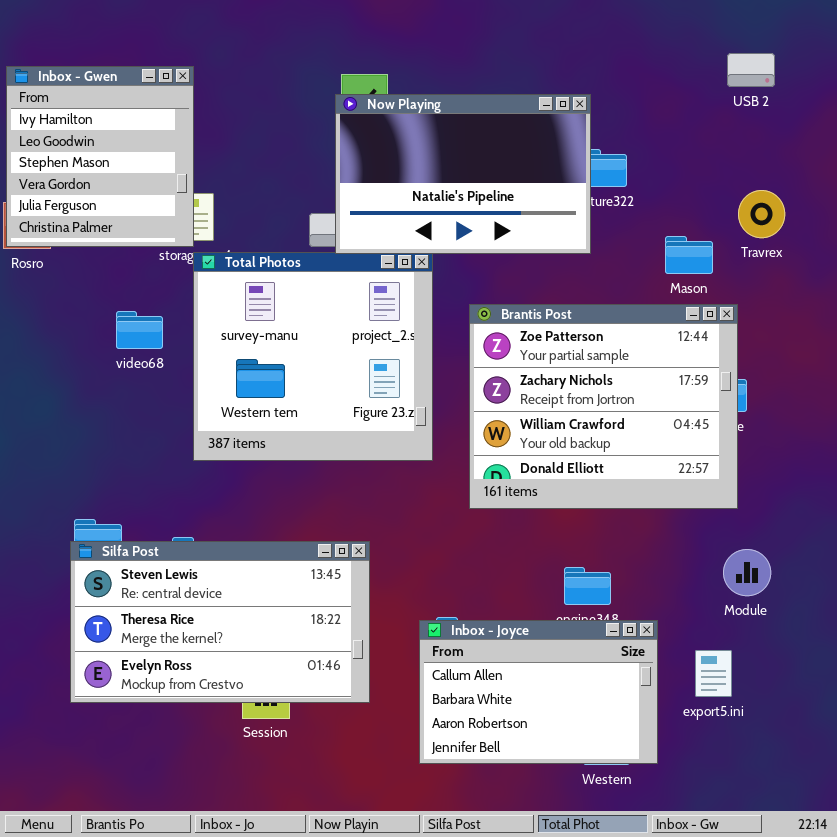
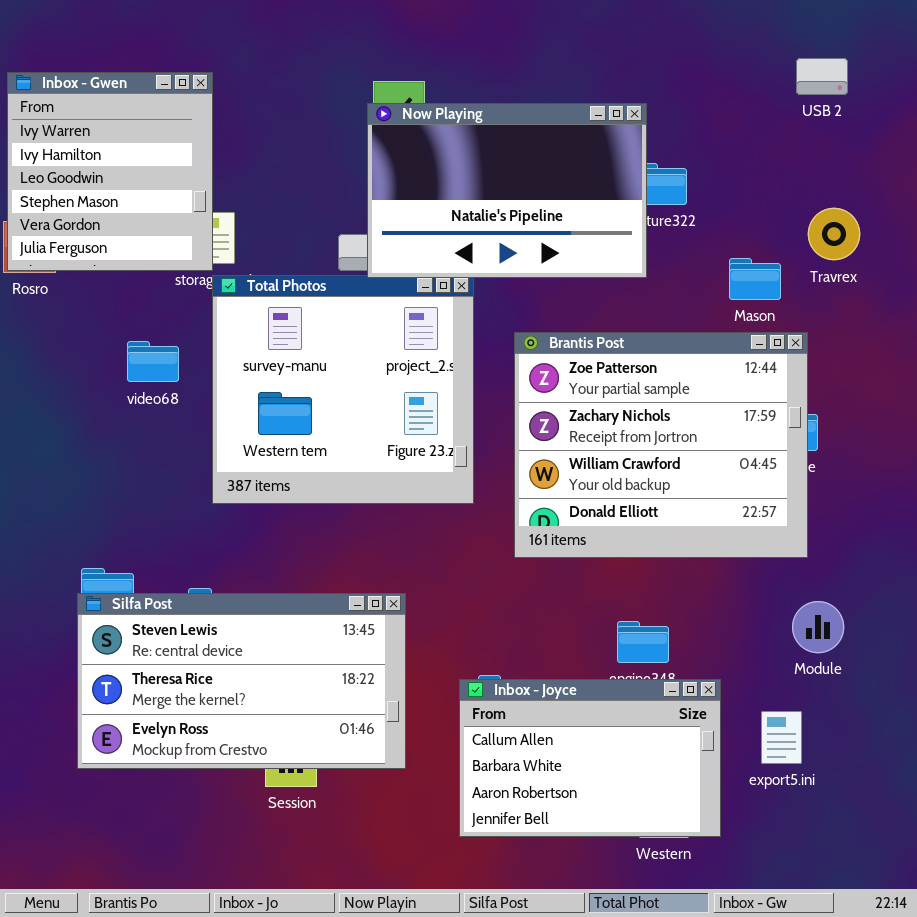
Inbox - Gwen: [6,66,194,247] -> [7,72,213,271], scrolled up 1 row

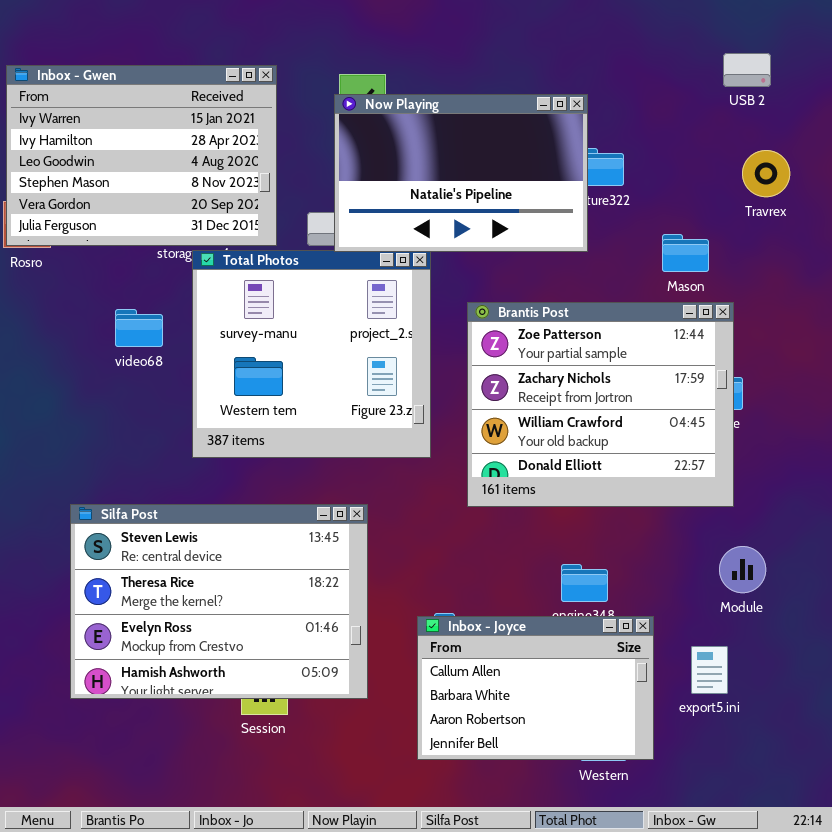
Inbox - Gwen: [7,72,213,271] -> [6,65,277,246], resized
Travrex: [808,208,860,260] -> [742,150,790,197], moved
Silfa Post: [77,593,406,769] -> [70,504,368,699], resized

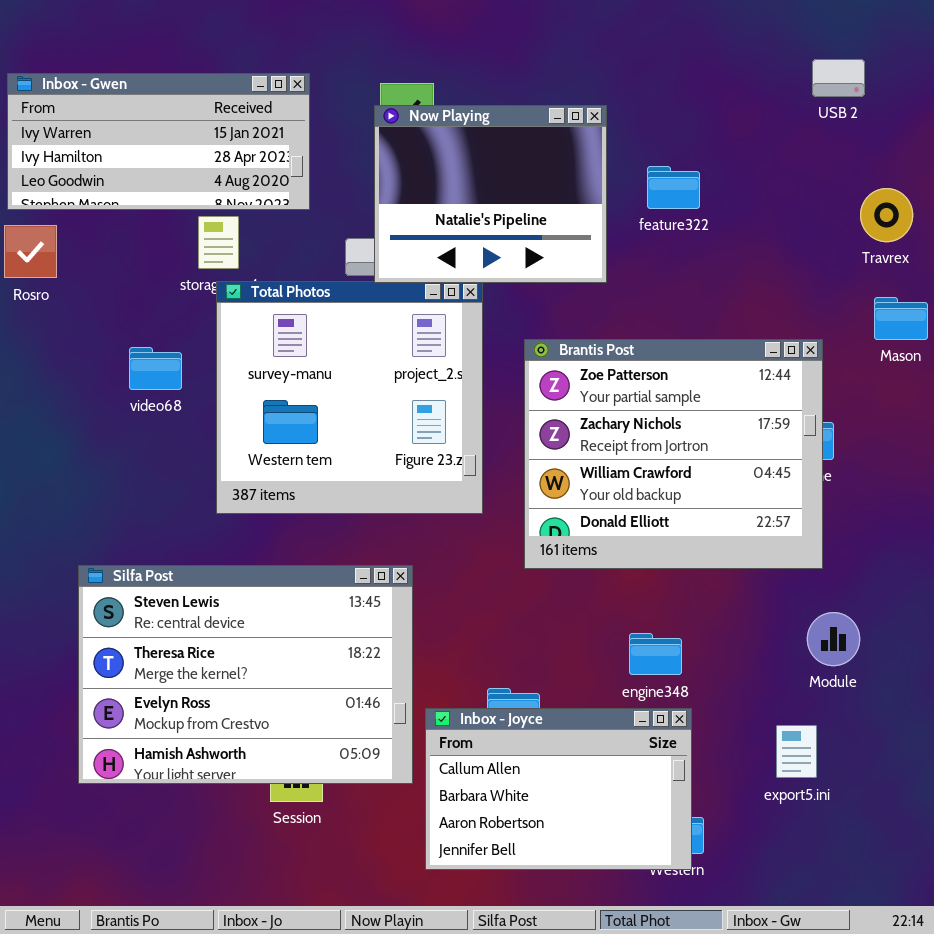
Inbox - Gwen: [6,65,277,246] -> [7,73,310,210], resized
Now Playing: [334,94,588,252] -> [374,105,607,283], resized
Travrex: [742,150,790,197] -> [860,188,913,242], moved
Mason: [662,234,709,272] -> [874,297,928,340], moved
Inbox - Joyce: [417,616,654,760] -> [425,708,692,870], moved

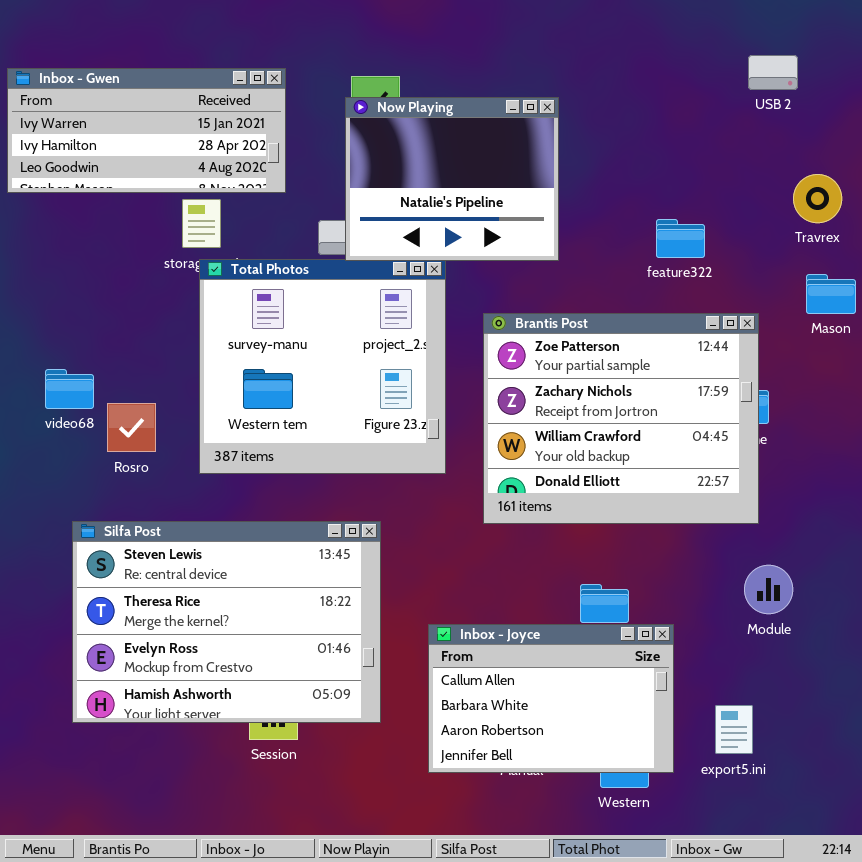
feature322: [647,166,700,209] -> [656,219,705,258], moved
Rosro: [4,225,57,278] -> [107,403,156,452], moved
video68: [129,347,182,390] -> [45,369,94,409], moved
Inbox - Joyce: [425,708,692,870] -> [428,624,674,773], moved
export5.ini: [776,725,817,778] -> [715,705,753,754], moved

